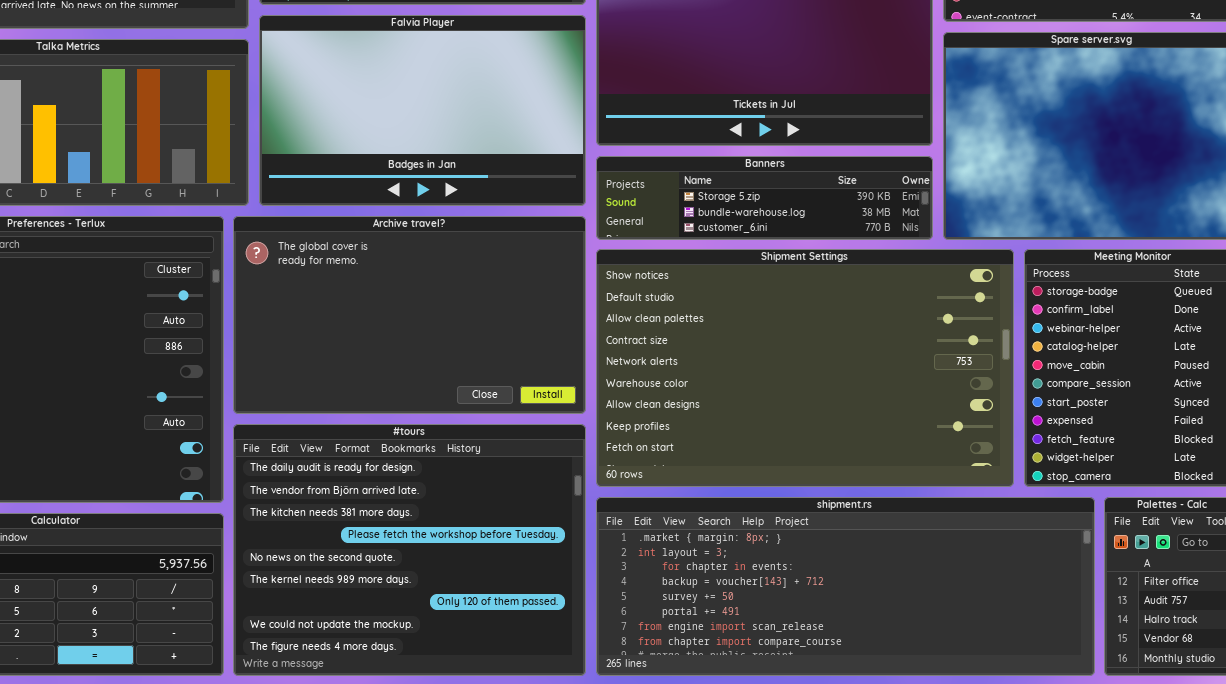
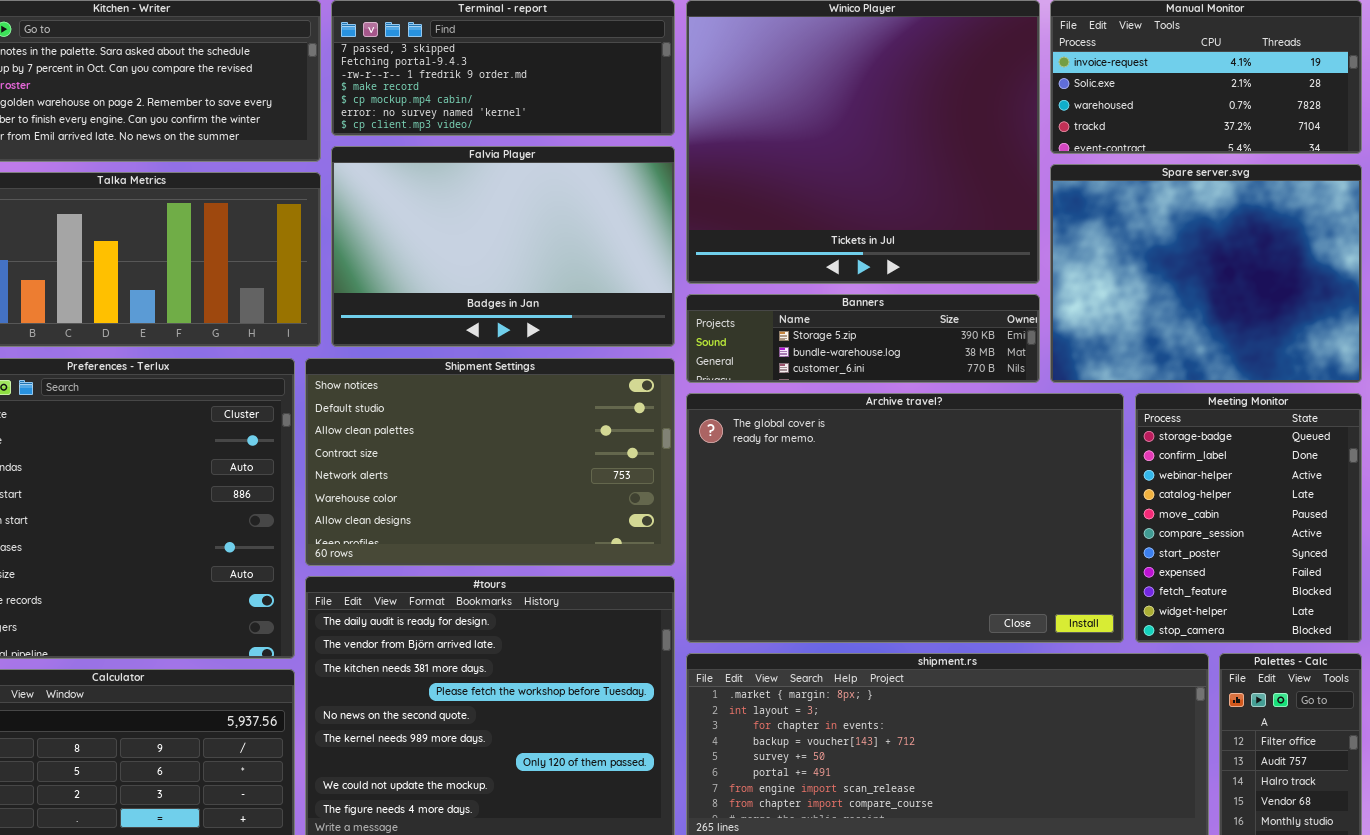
Archive travel?: [233,216,586,414] -> [686,393,1124,643], moved, resized
Shipment Settings: [596,249,1014,487] -> [305,358,675,566], moved, resized

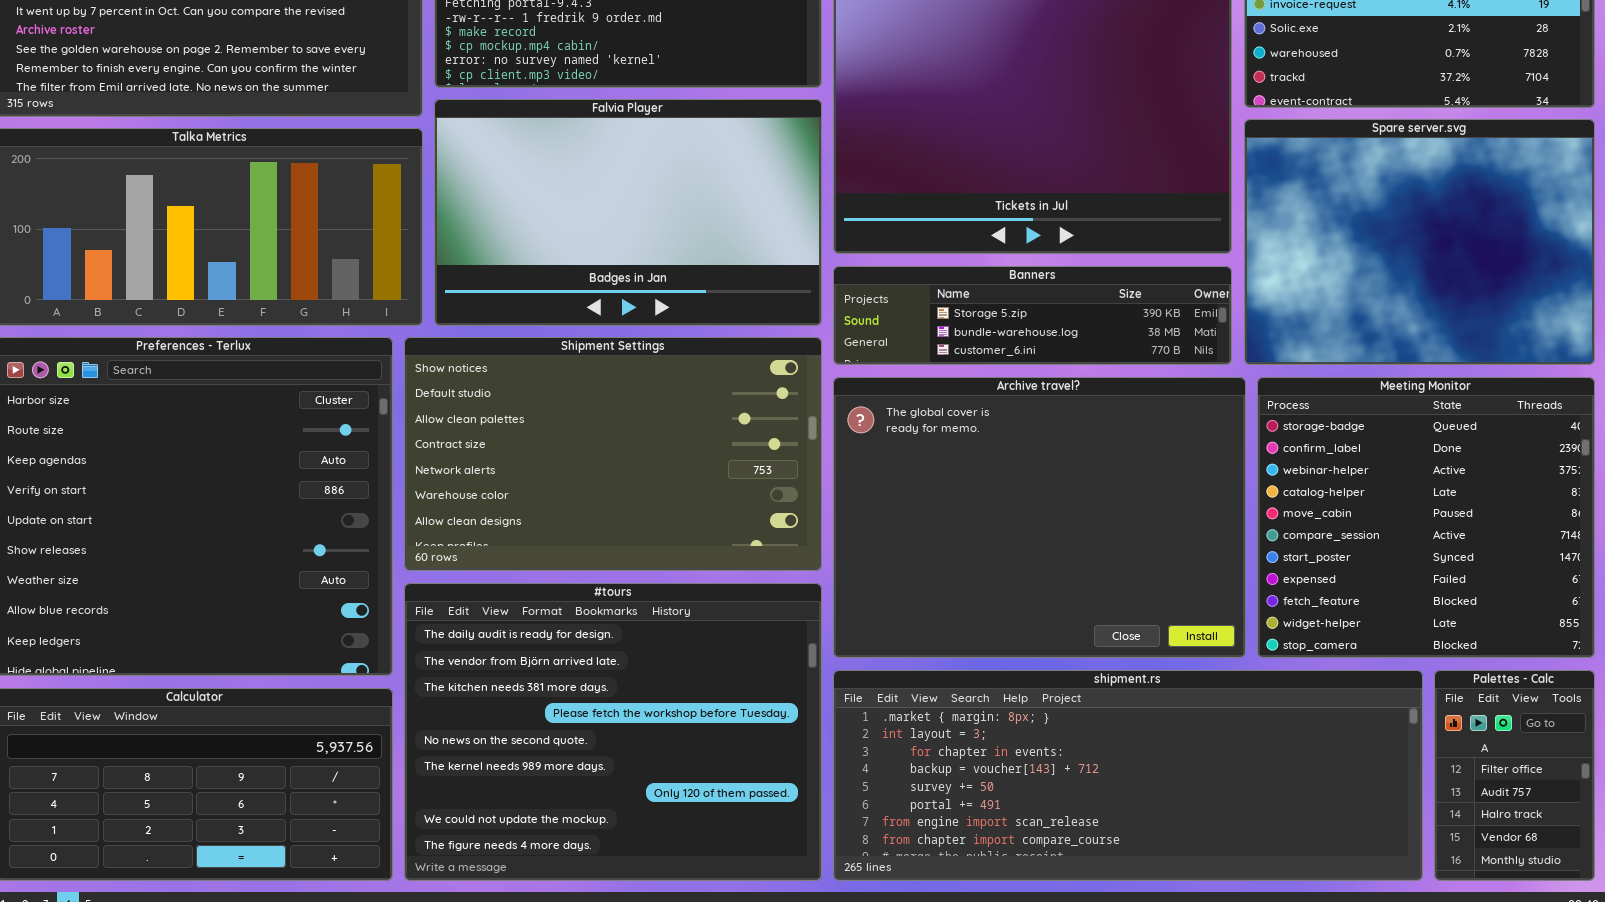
Archive travel?: [686,393,1124,643] -> [833,377,1246,658], resized
Meeting Monitor: [1135,393,1362,643] -> [1257,377,1595,658], resized

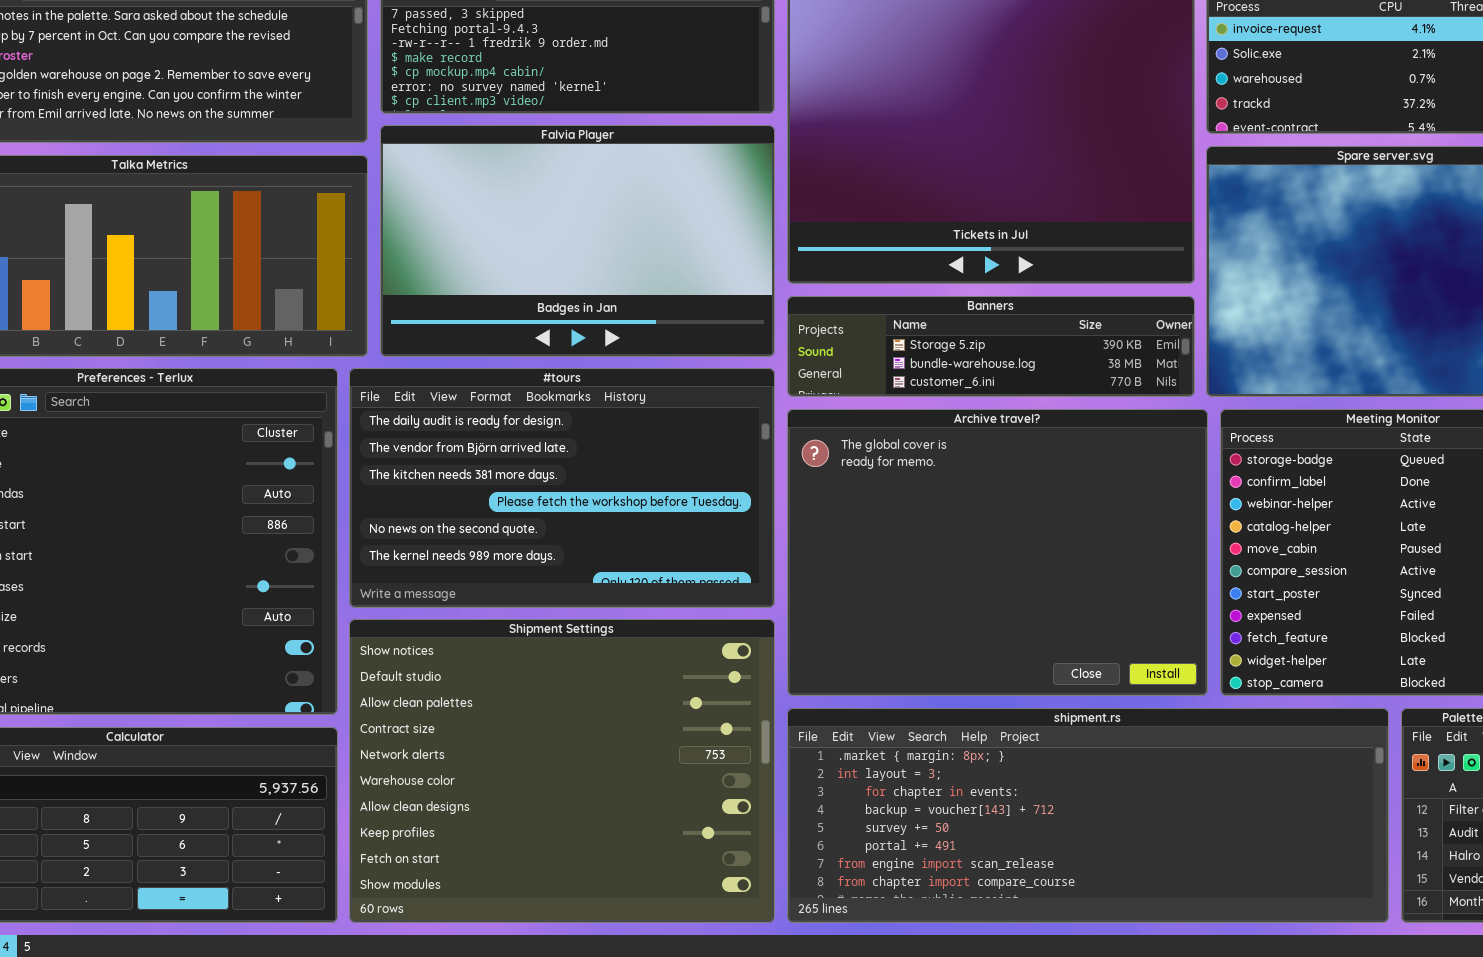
Shipment Settings: [404,337,822,571] -> [349,619,775,923], moved, resized
#tours: [404,583,822,881] -> [349,368,775,608], moved, resized

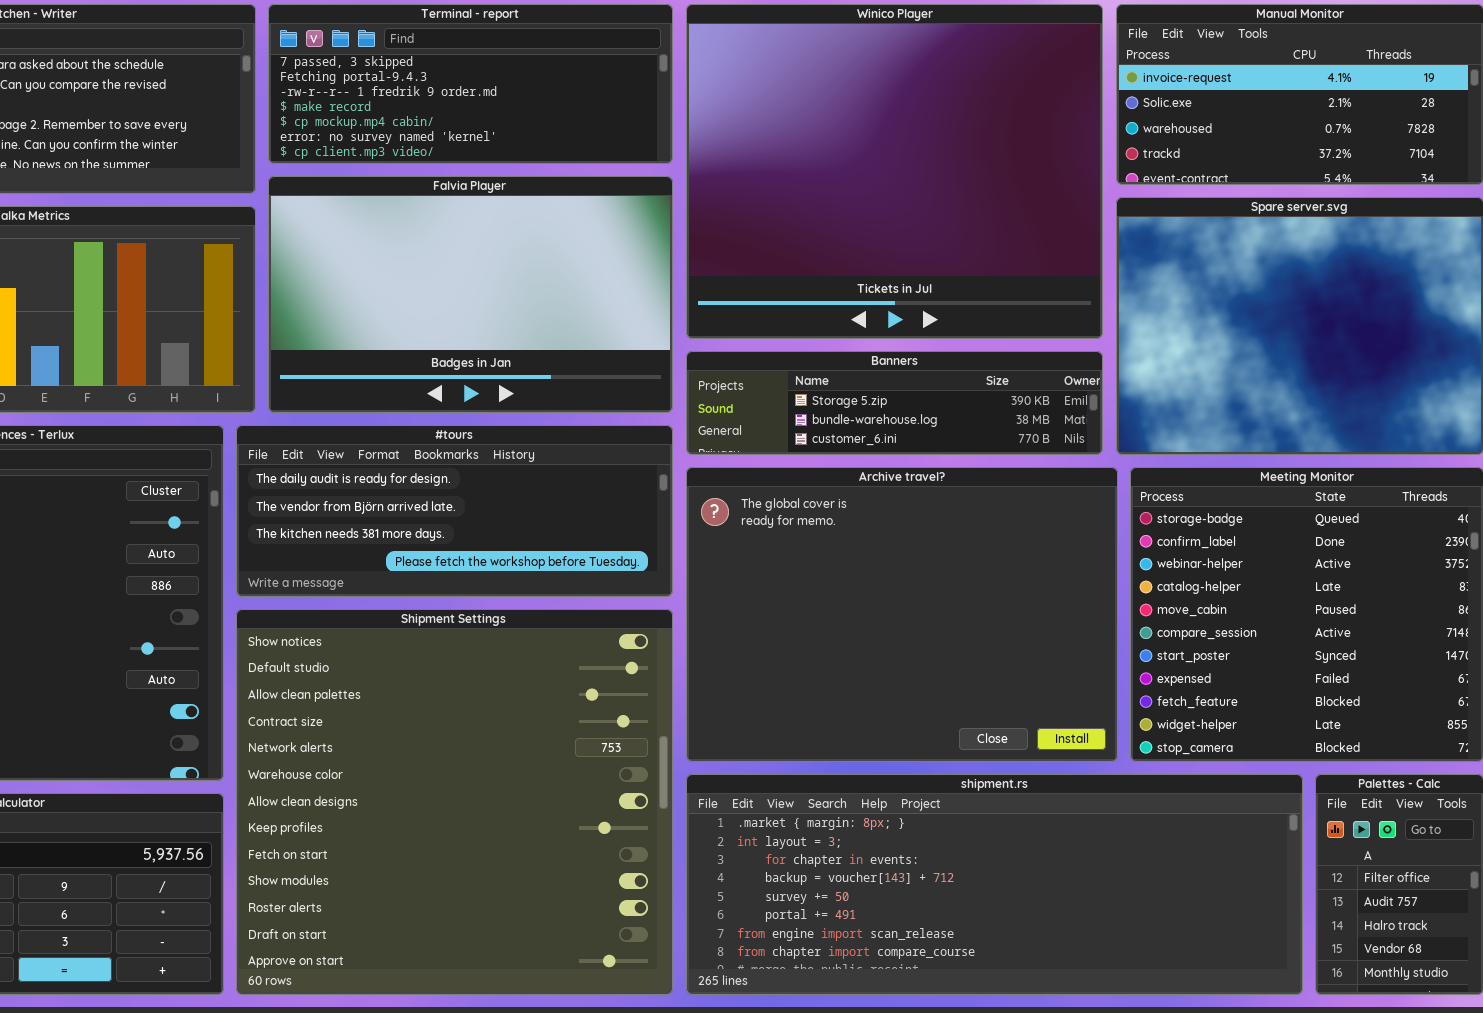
#tours: [349,368,775,608] -> [236,425,673,597], resized
Shipment Settings: [349,619,775,923] -> [236,609,673,995], resized

